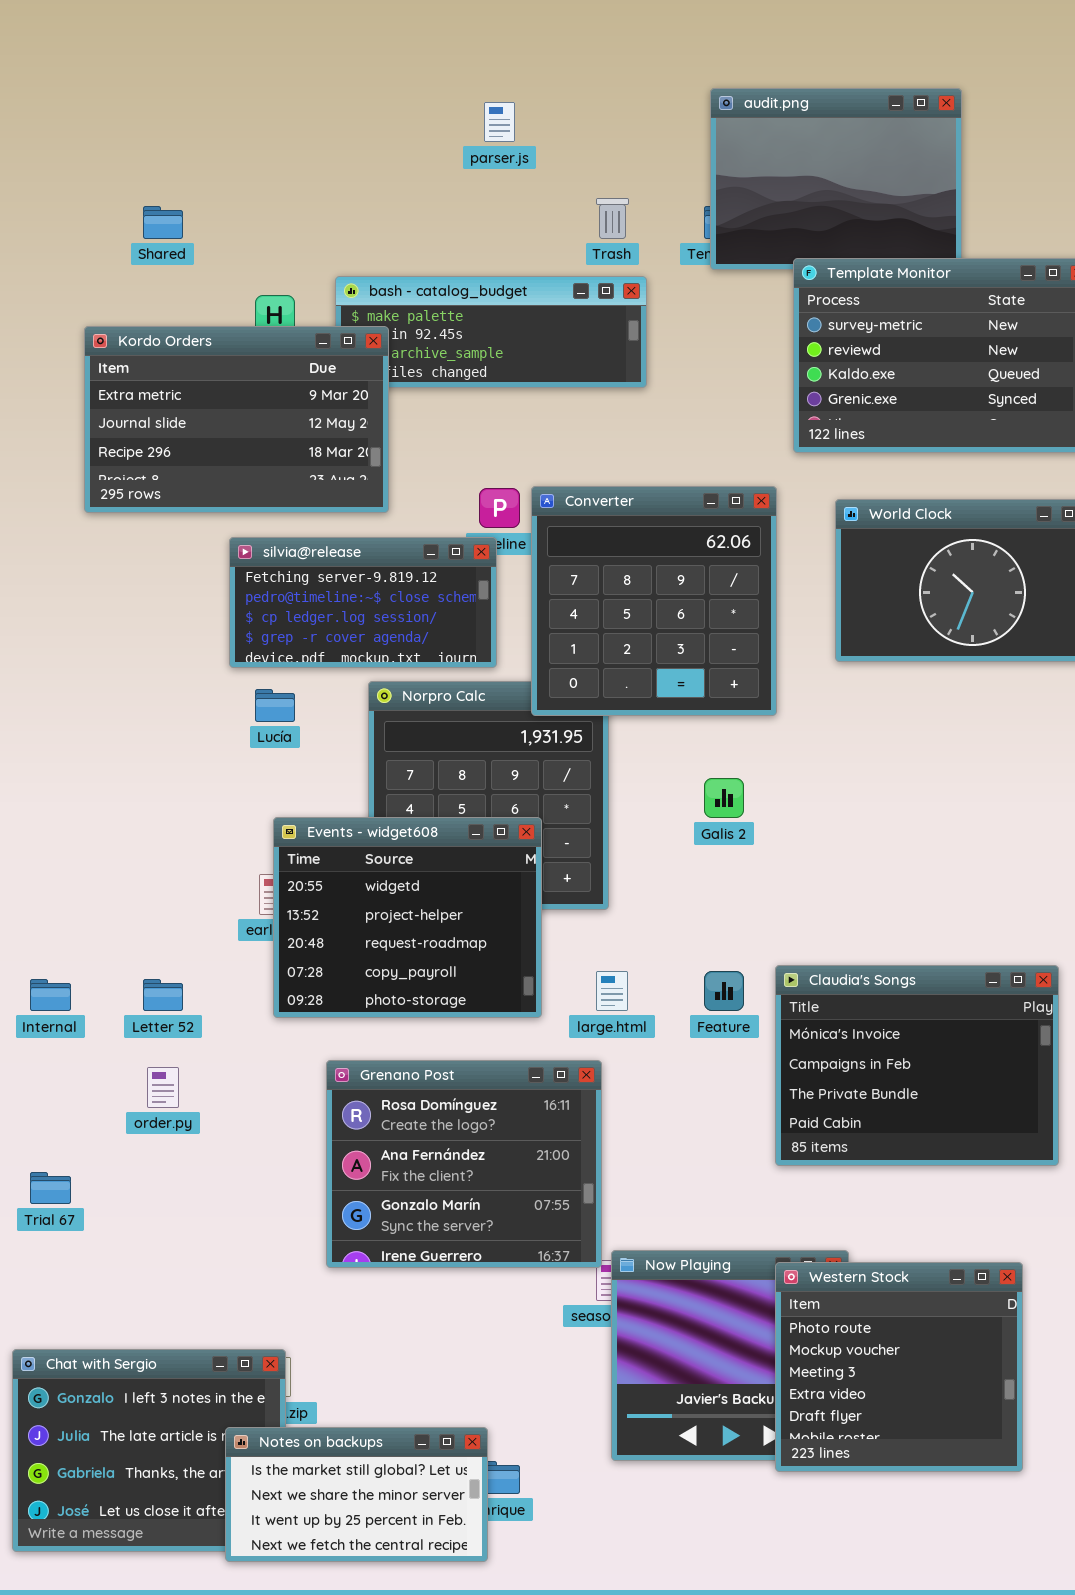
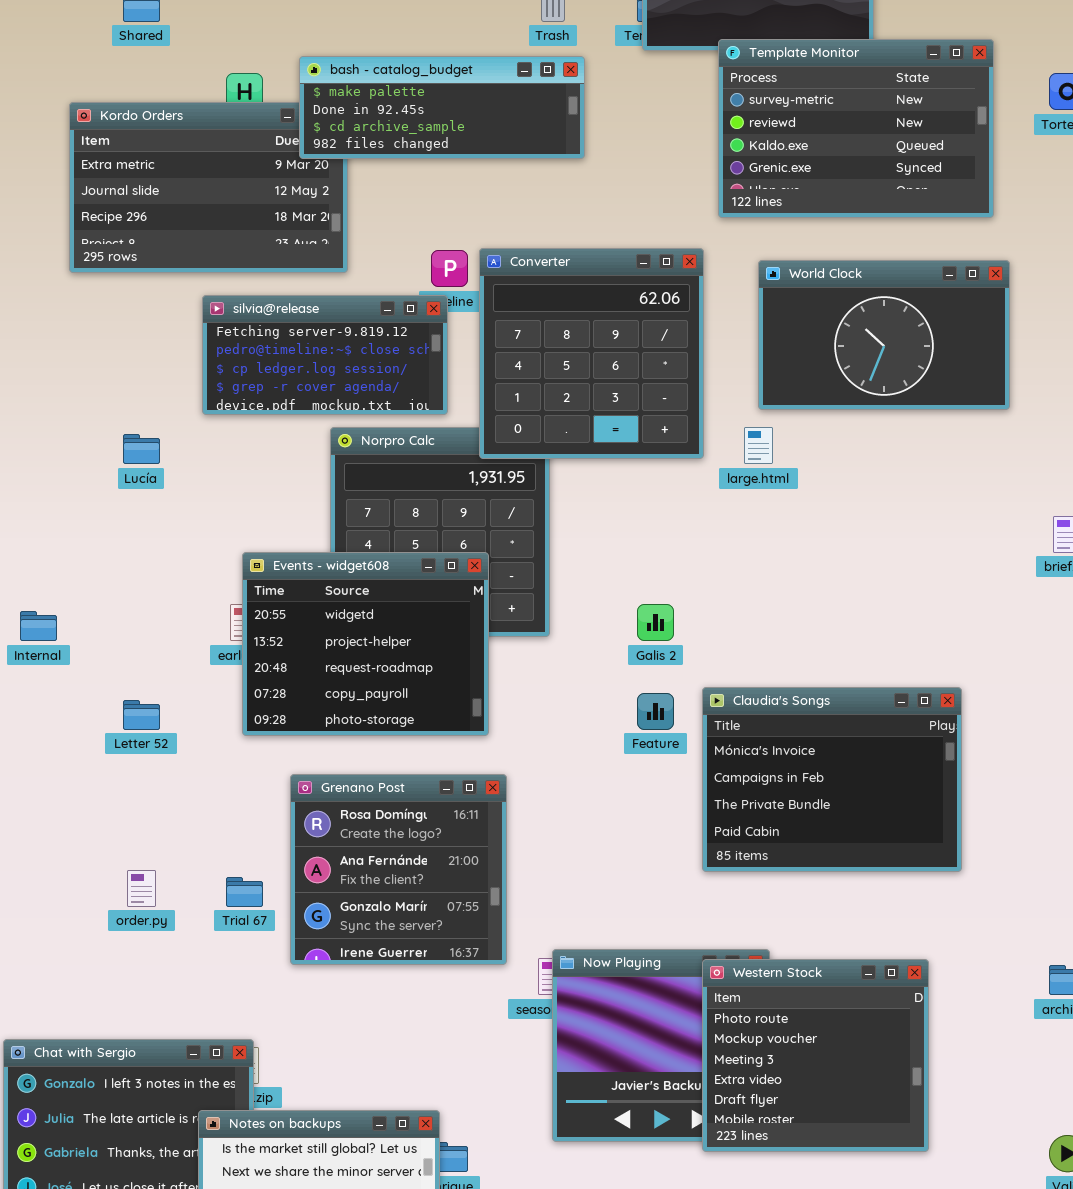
bash - catalog_budget: [335,276,647,388] -> [299,56,585,159], raised
Lucía: [255,689,295,722] -> [123,434,160,464], moved
Galis 2: [704,778,744,818] -> [637,604,674,641], moved
large.html: [596,971,628,1011] -> [744,427,773,464], moved
Internal: [30,979,71,1011] -> [20,611,57,641], moved
Grenano Post: [326,1060,602,1268] -> [290,774,507,965], resized
order.py: [147,1067,179,1108] -> [127,870,156,907], moved
Trial 67: [30,1172,71,1204] -> [226,877,263,907], moved

